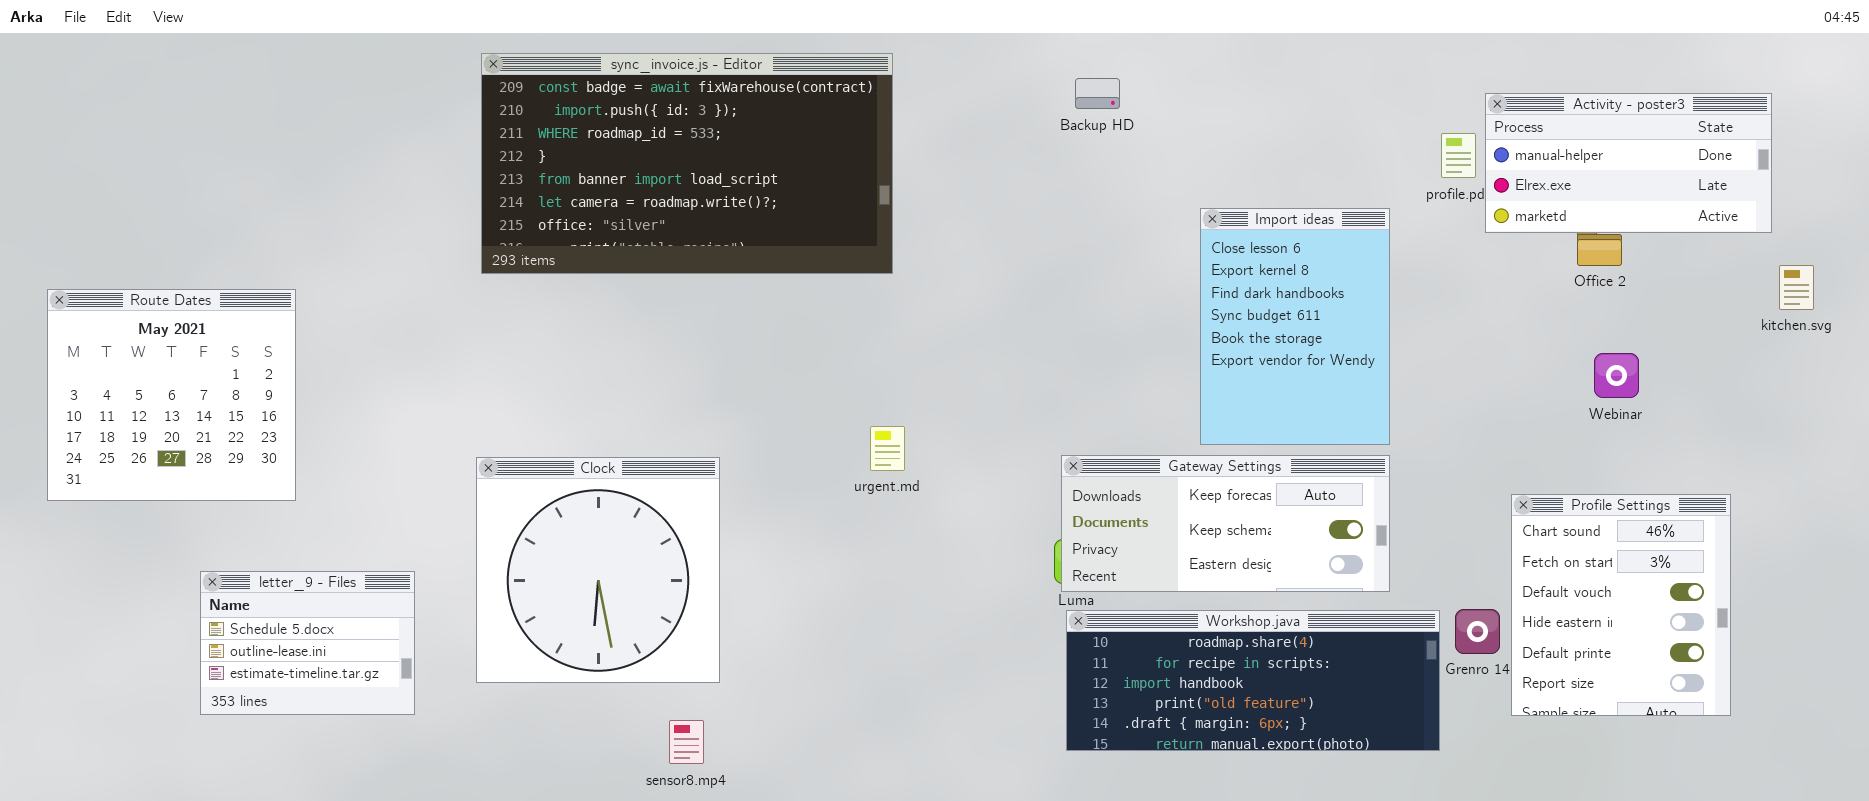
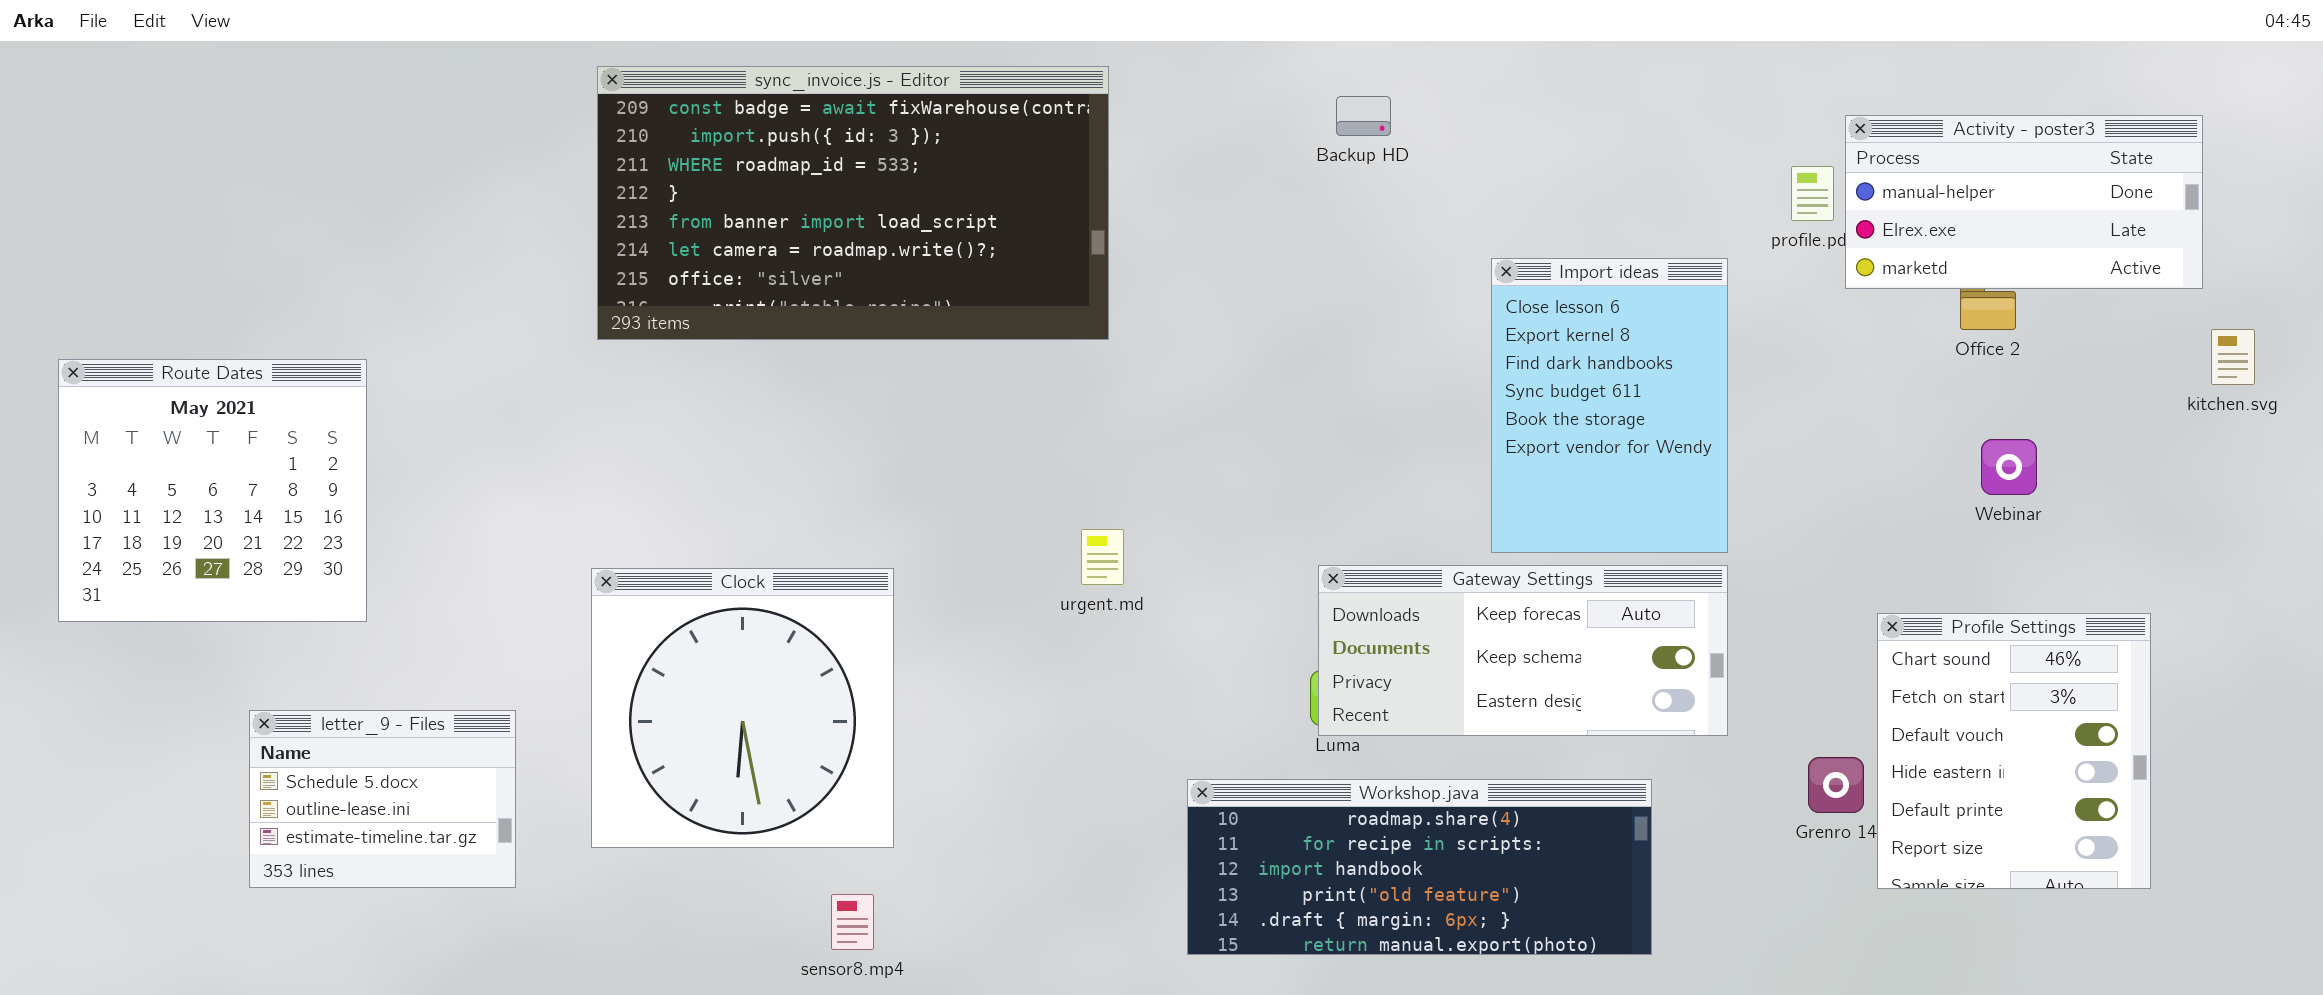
Workshop.java: [1066,610,1440,751] -> [1187,779,1652,955], moved

